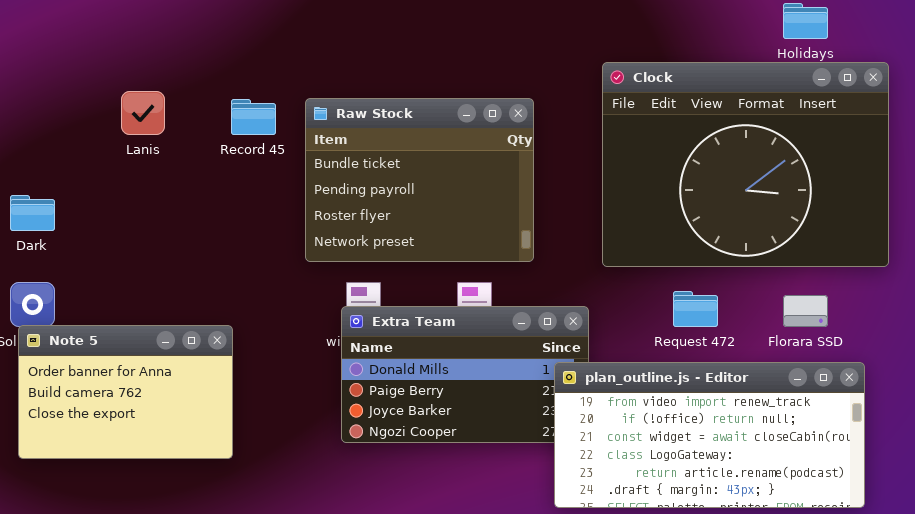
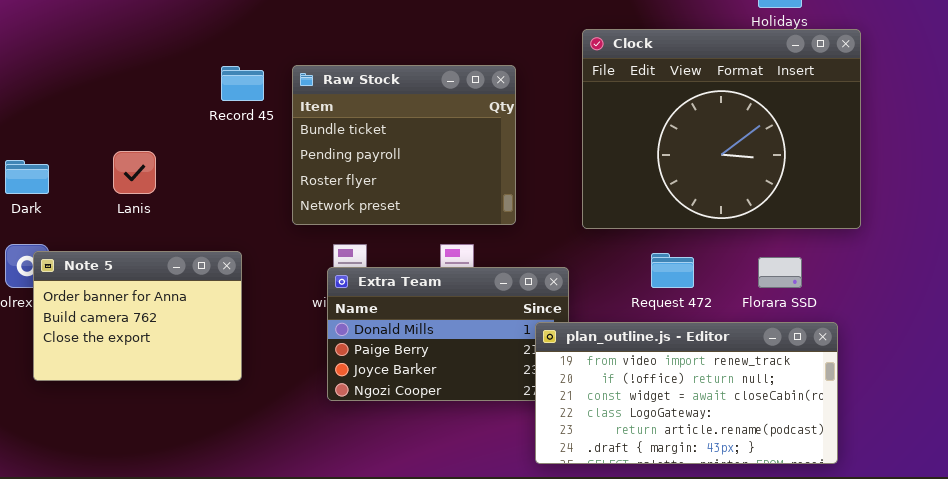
Lanis: [121,91,165,135] -> [113,151,156,194], moved
Note 5: [18,325,233,459] -> [33,251,242,381], moved

